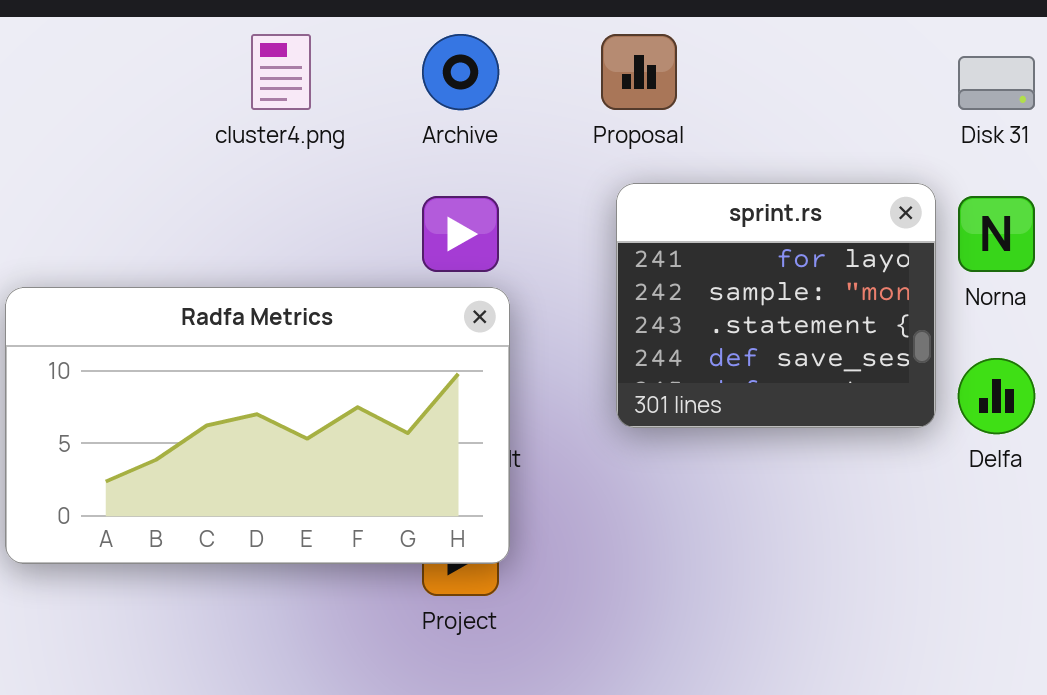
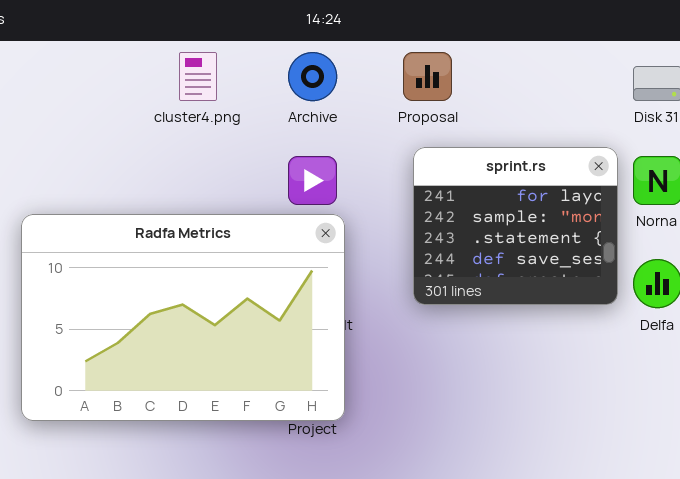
Radfa Metrics: [5,287,510,564] -> [21,214,345,421], resized

